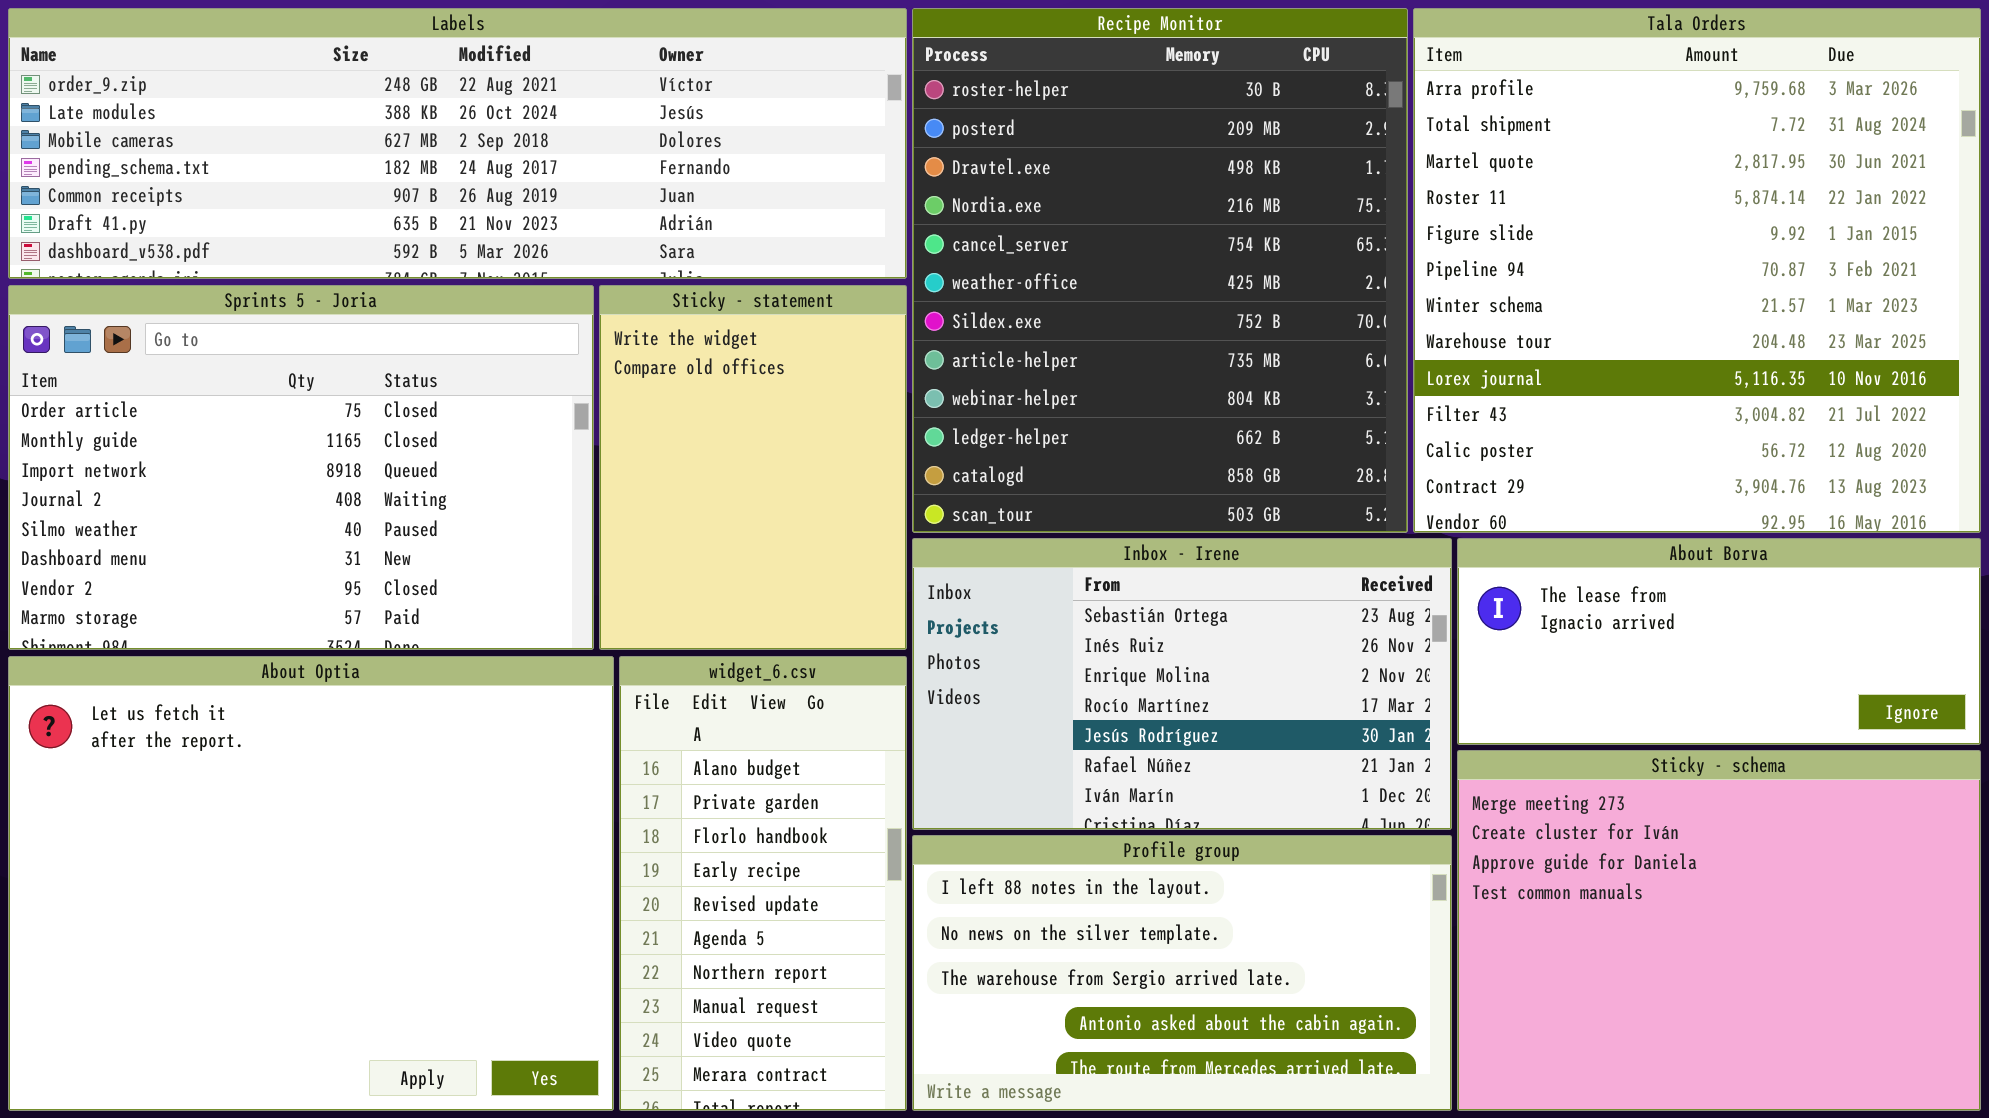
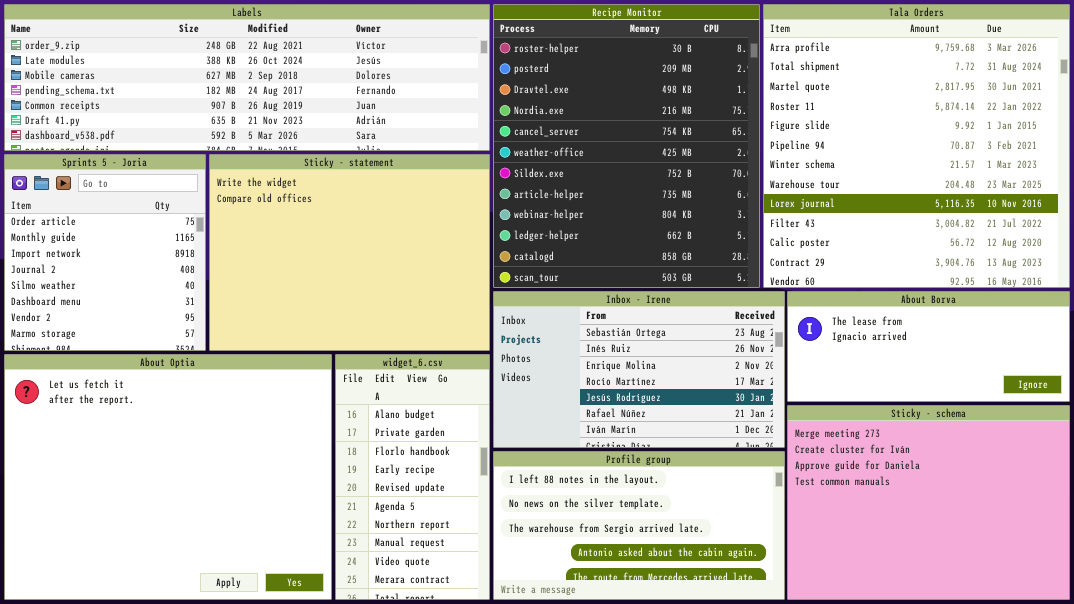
Sprints 5 - Joria: [8,285,594,650] -> [4,154,206,351], resized
Sticky - statement: [599,285,907,650] -> [209,154,490,351], resized

